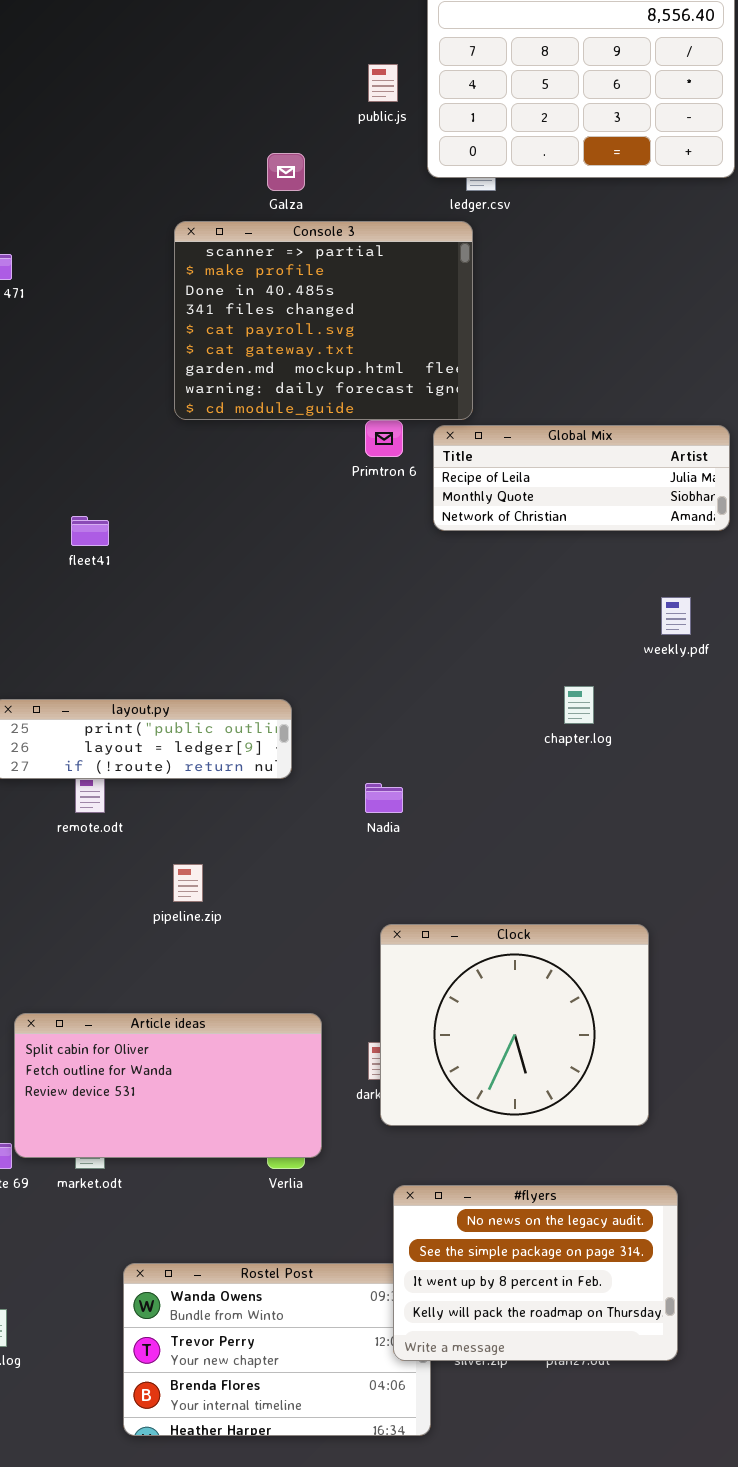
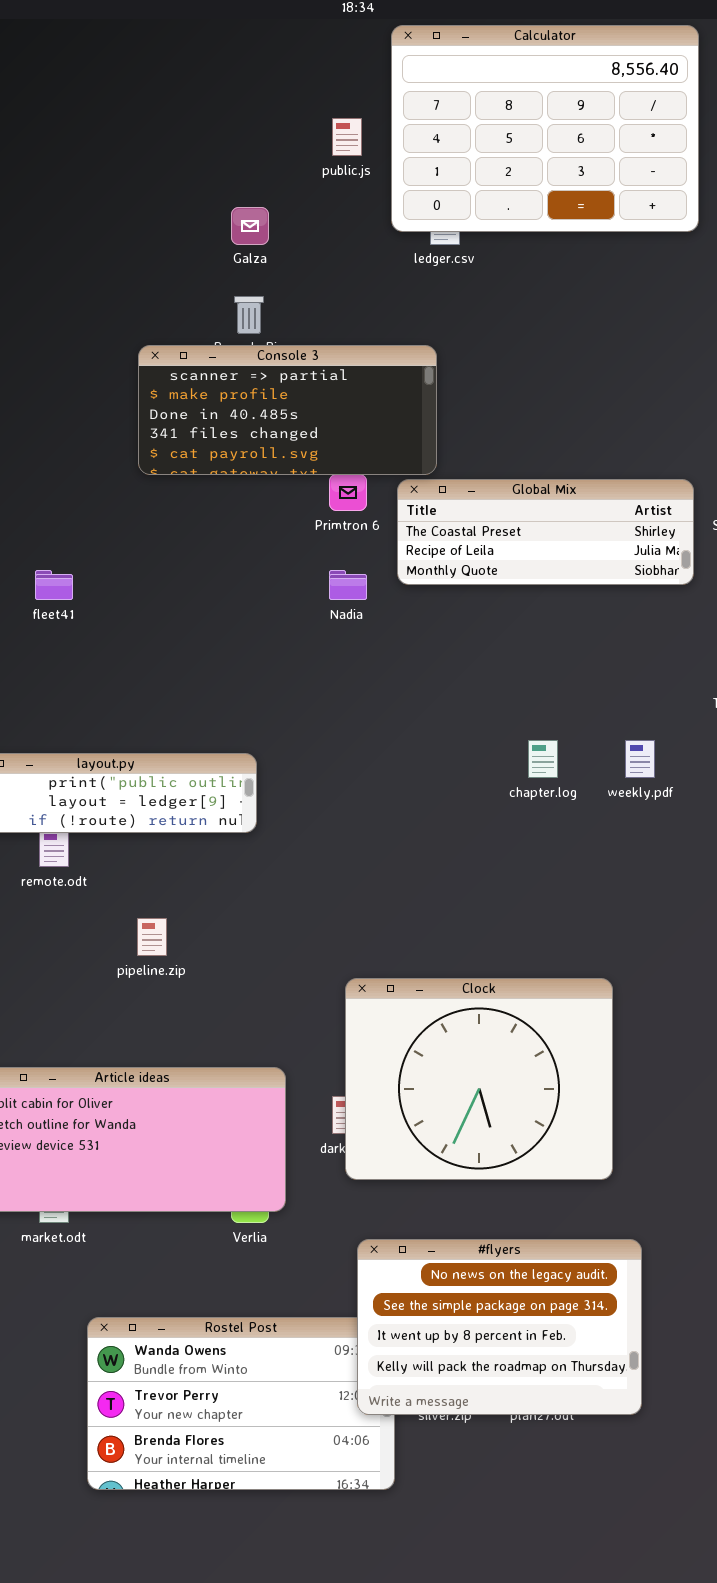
Console 3: [174,221,473,420] -> [138,345,437,475], resized
Global Mix: [433,425,730,531] -> [397,479,694,585], scrolled up 1 row
weekly.pdf: [661,597,691,635] -> [625,740,655,778], moved
Nadia: [365,783,403,813] -> [329,570,367,600], moved

